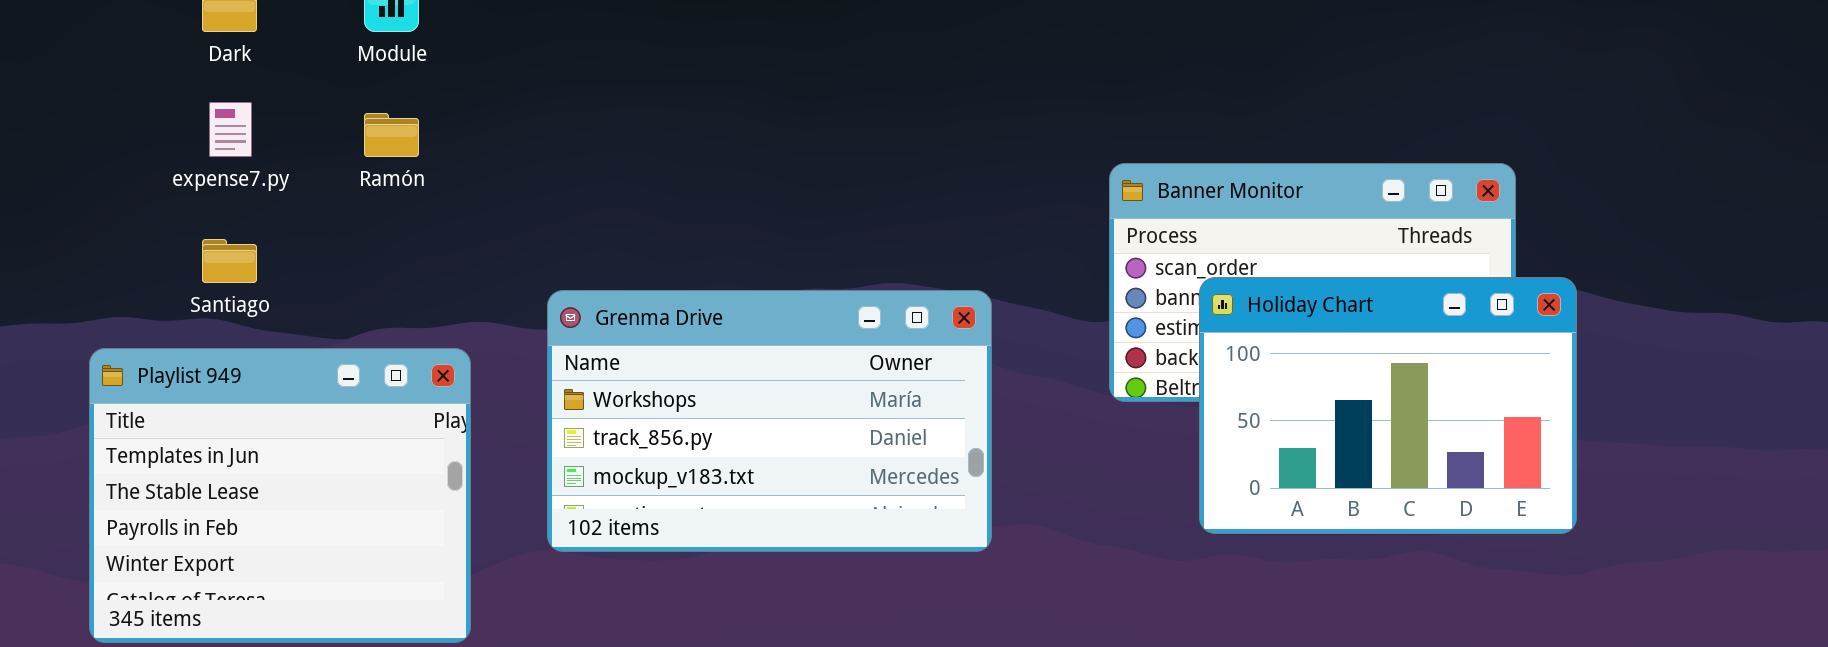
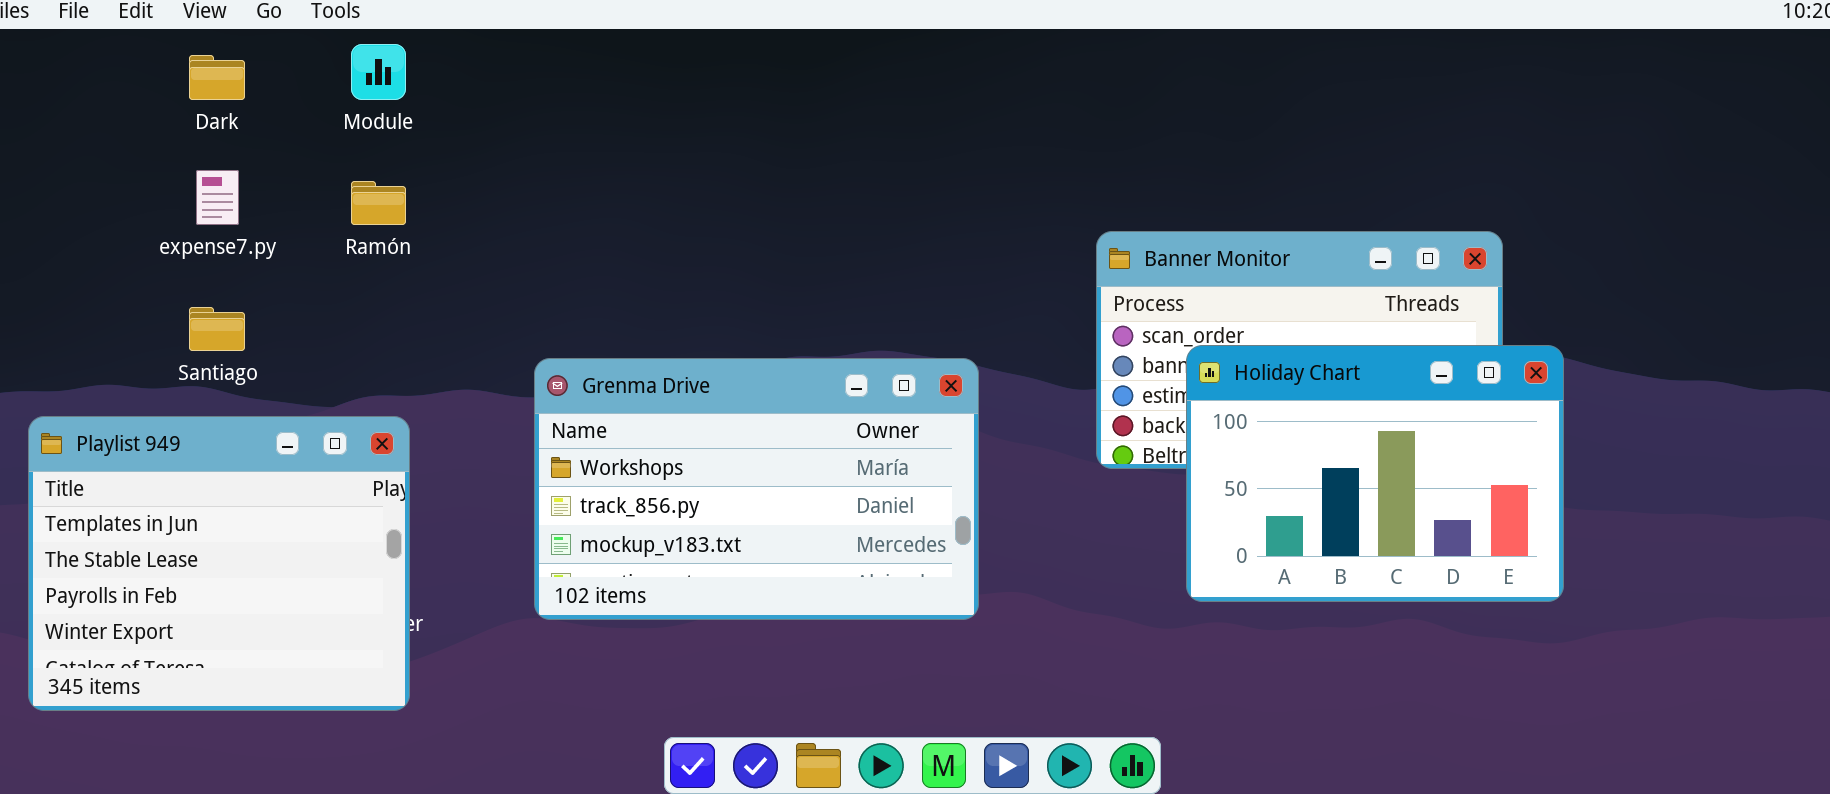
Playlist 949: [89,348,471,643] -> [28,416,410,711], moved

